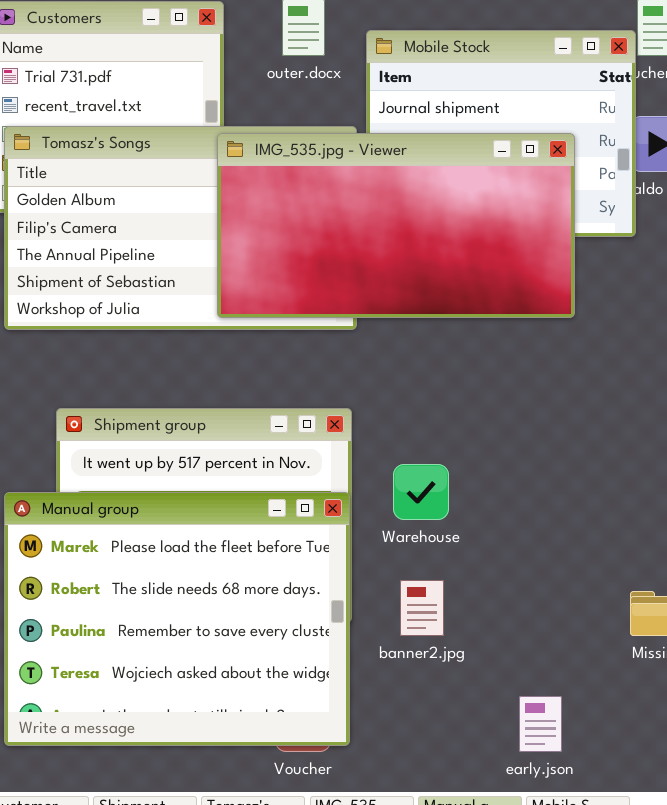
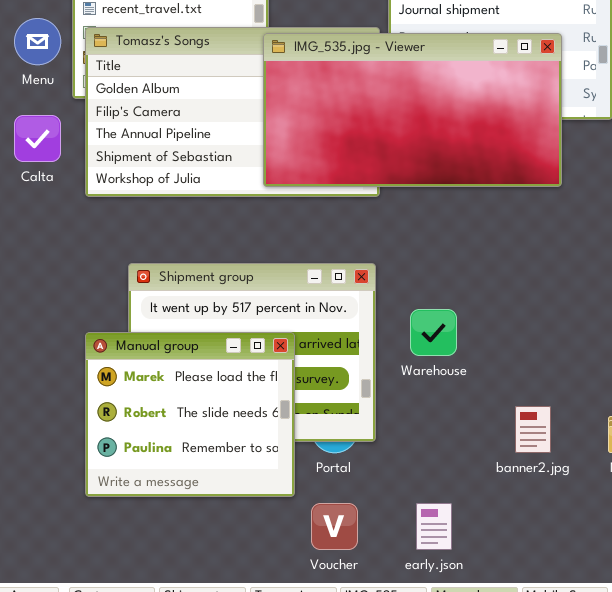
Manual group: [4,492,350,746] -> [85,332,295,497], resized
banner2.jpg: [400,580,444,636] -> [515,406,551,453], moved
early.json: [519,696,562,752] -> [416,503,452,550], moved

